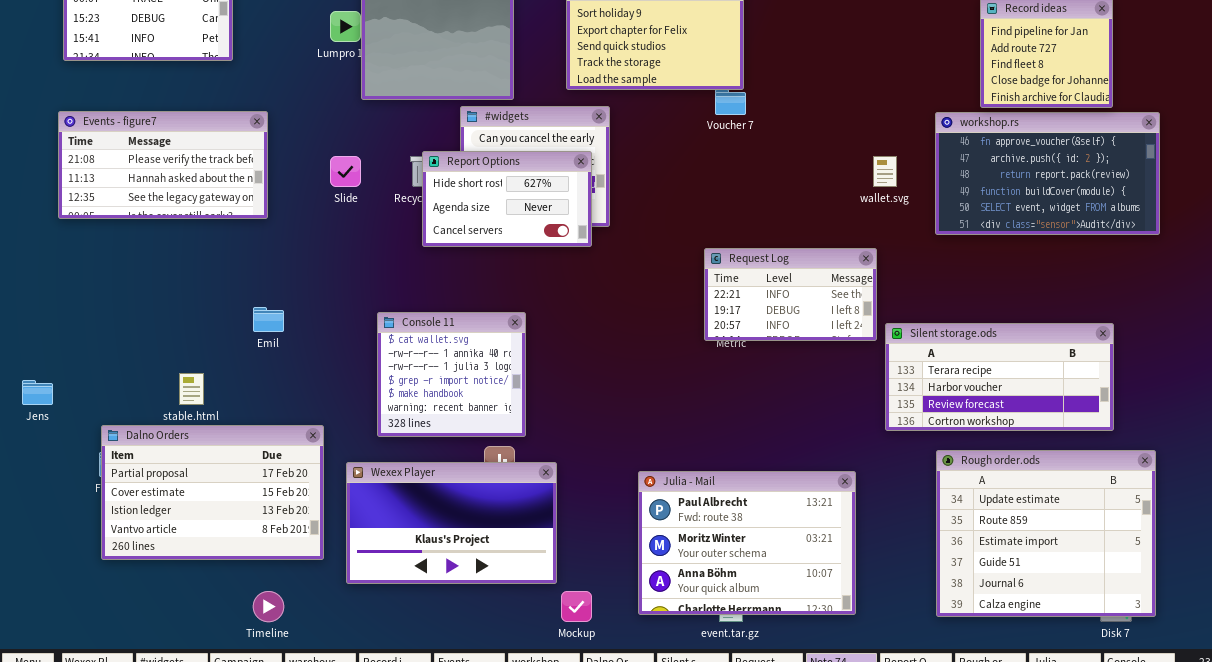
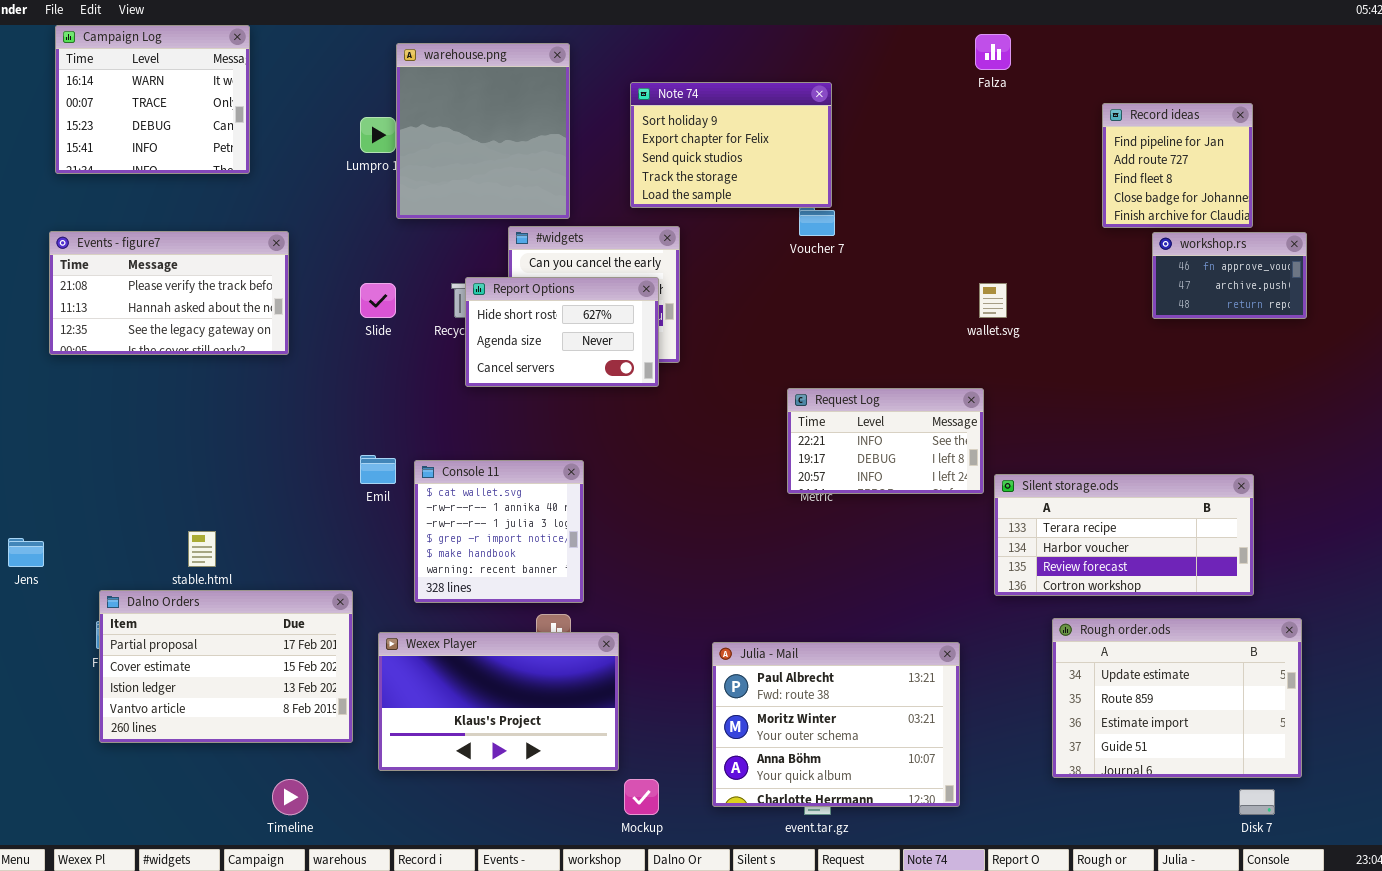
workshop.rs: [935,112,1160,235] -> [1152,232,1307,319], resized
Emil: [253,307,284,332] -> [360,455,396,484], moved
Rough order.ods: [936,450,1156,617] -> [1052,618,1302,778], resized

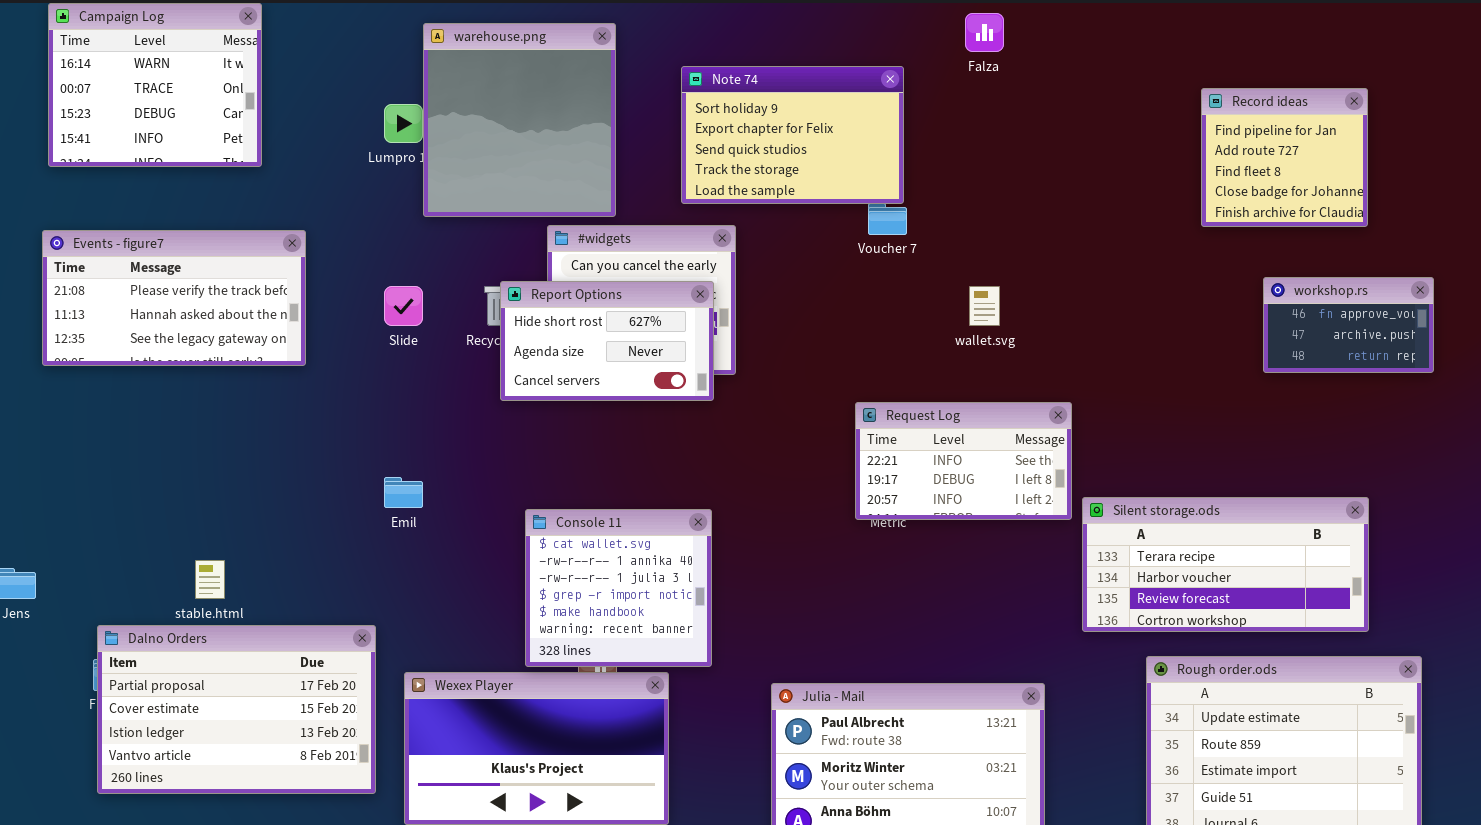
Falza: [975,34,1011,70] -> [965,13,1004,52], moved
workshop.rs: [1152,232,1307,319] -> [1263,277,1434,373], moved
wallet.svg: [979,283,1007,318] -> [969,286,1000,326], moved
Console 11: [414,460,584,603] -> [525,509,712,667], moved

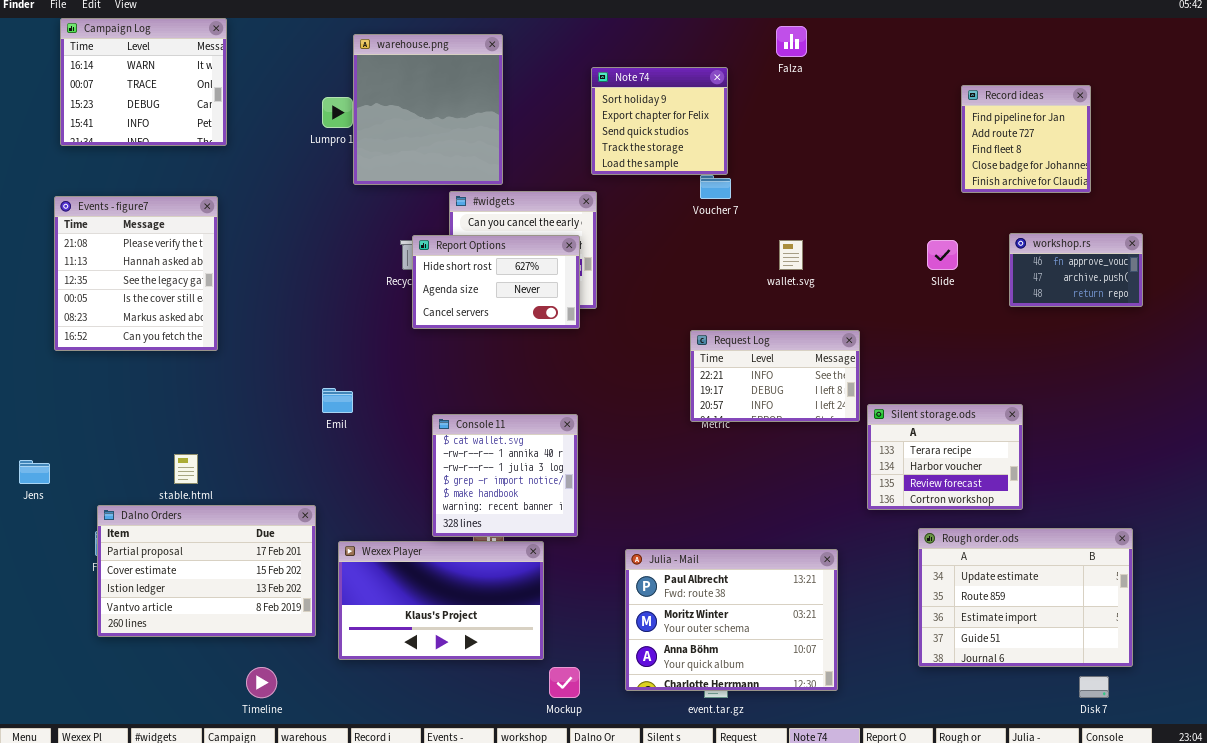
Note 74: [681,66,904,204] -> [591,67,728,175], resized
Events - figure7: [42,230,306,366] -> [54,196,218,351], resized
Slide: [384,286,423,326] -> [927,240,958,270], moved
Silent storage.ods: [1082,497,1369,632] -> [867,404,1023,510], resized

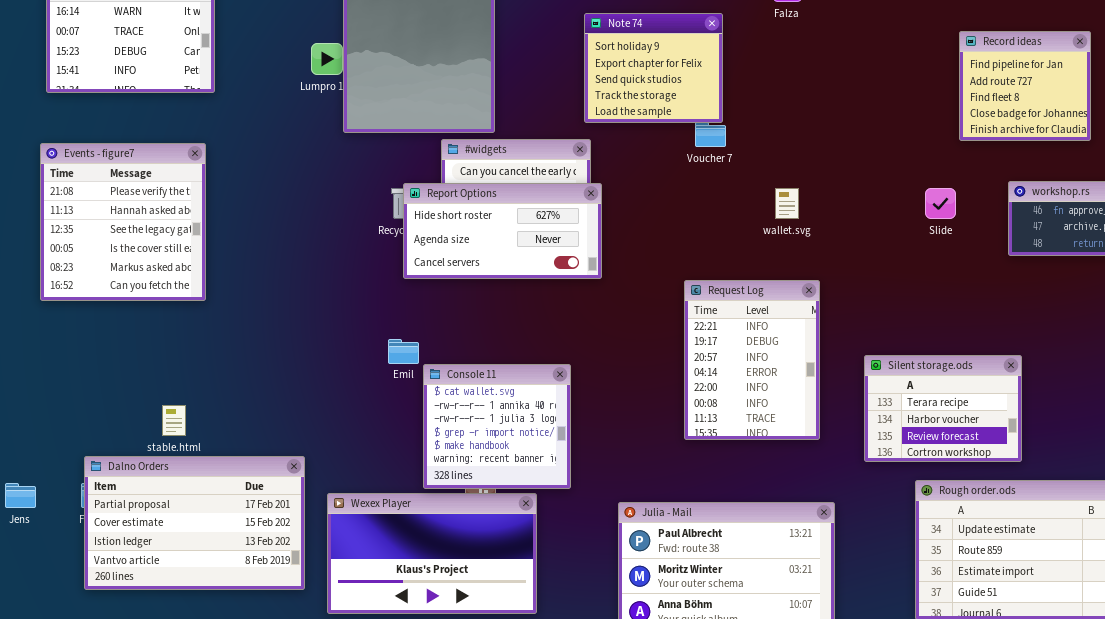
Report Options: [412,235,580,329] -> [403,183,602,279], resized
Request Log: [690,330,860,422] -> [684,280,820,440], resized
Emil: [322,388,353,413] -> [388,339,419,364], moved
Jens: [19,460,50,484] -> [5,483,36,508], moved

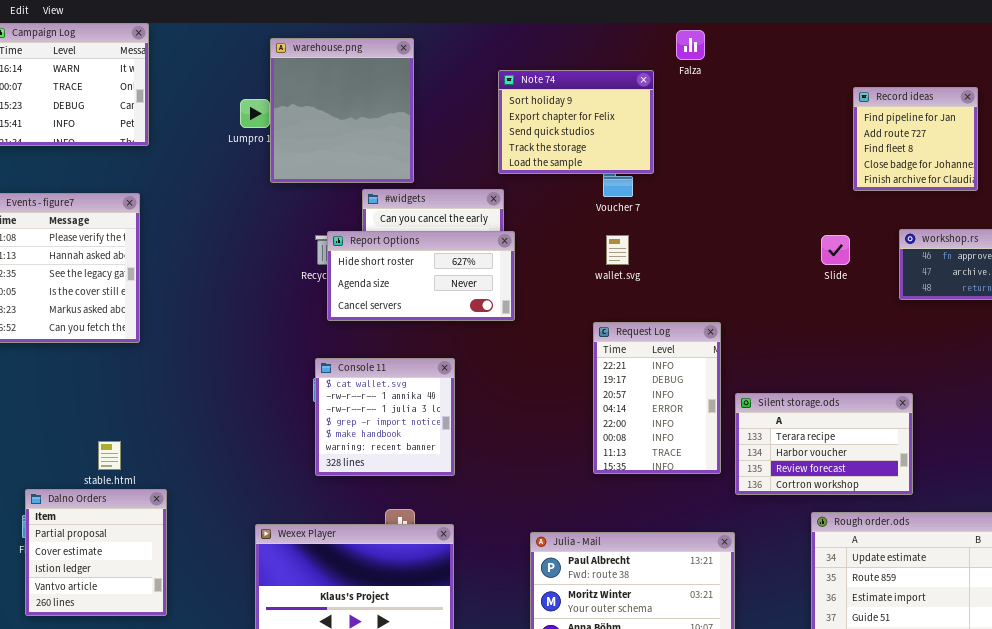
Note 74: [584,13,723,123] -> [498,70,654,174], resized
wallet.svg: [775,188,799,219] -> [606,235,629,265], moved
Silent storage.ods: [864,355,1022,462] -> [735,393,913,495], resized
Console 11: [423,364,571,489] -> [315,358,455,476], moved
Dalno Orders: [84,456,305,590] -> [25,489,167,616], resized

